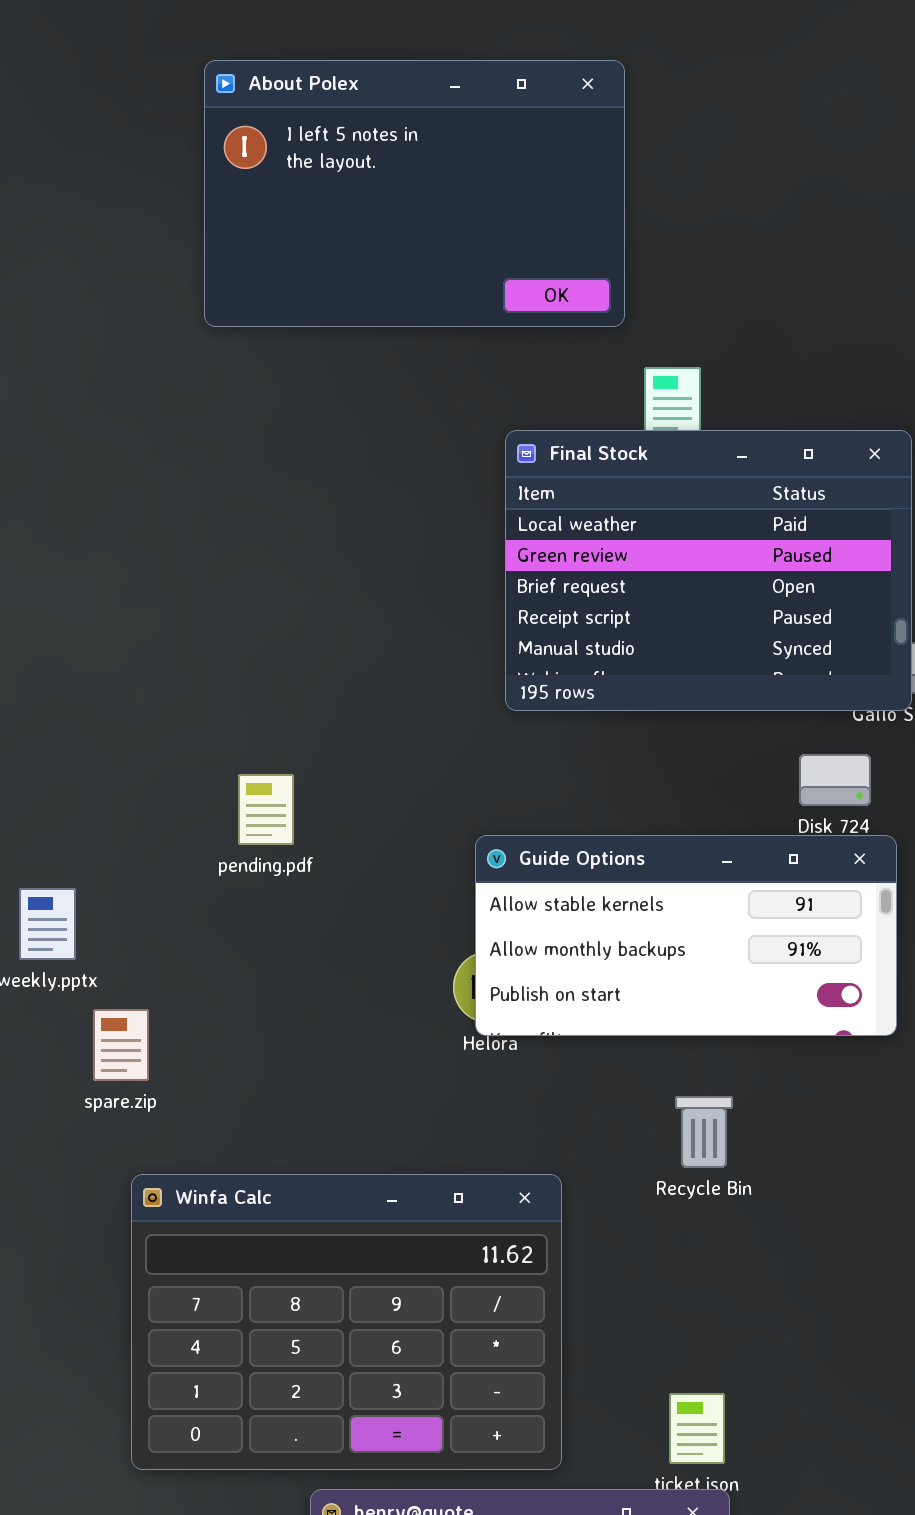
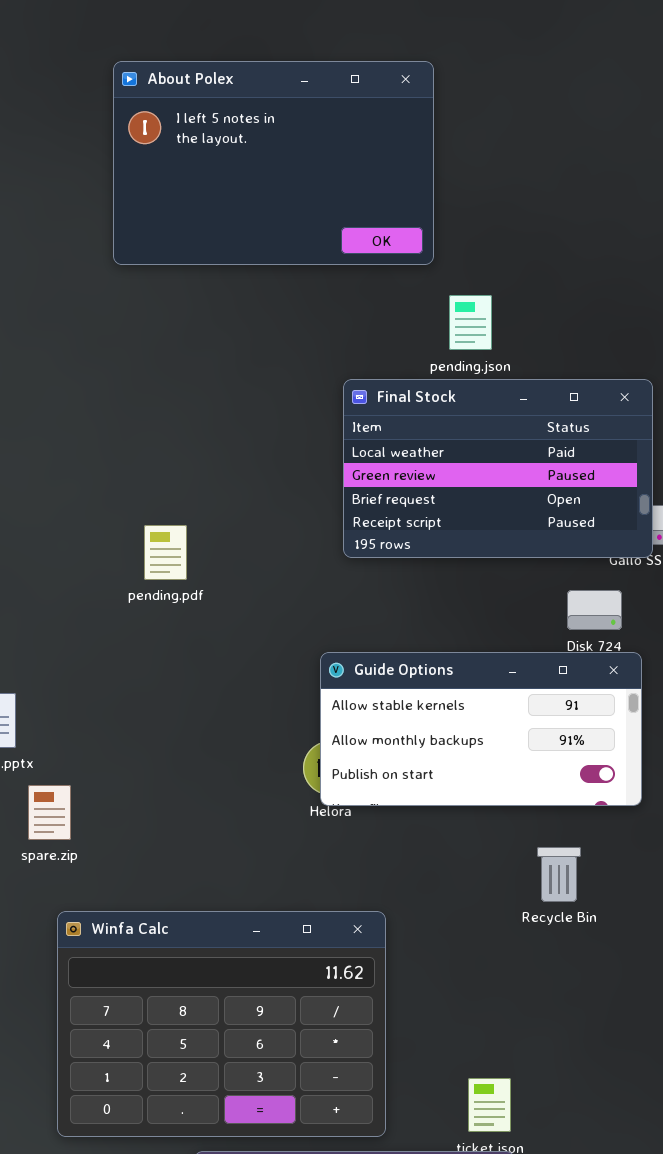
Final Stock: [505,430,912,711] -> [343,379,653,558], resized
pending.pdf: [238,774,294,845] -> [144,525,187,580], moved
Recycle Bin: [675,1096,733,1168] -> [537,847,581,902], moved

